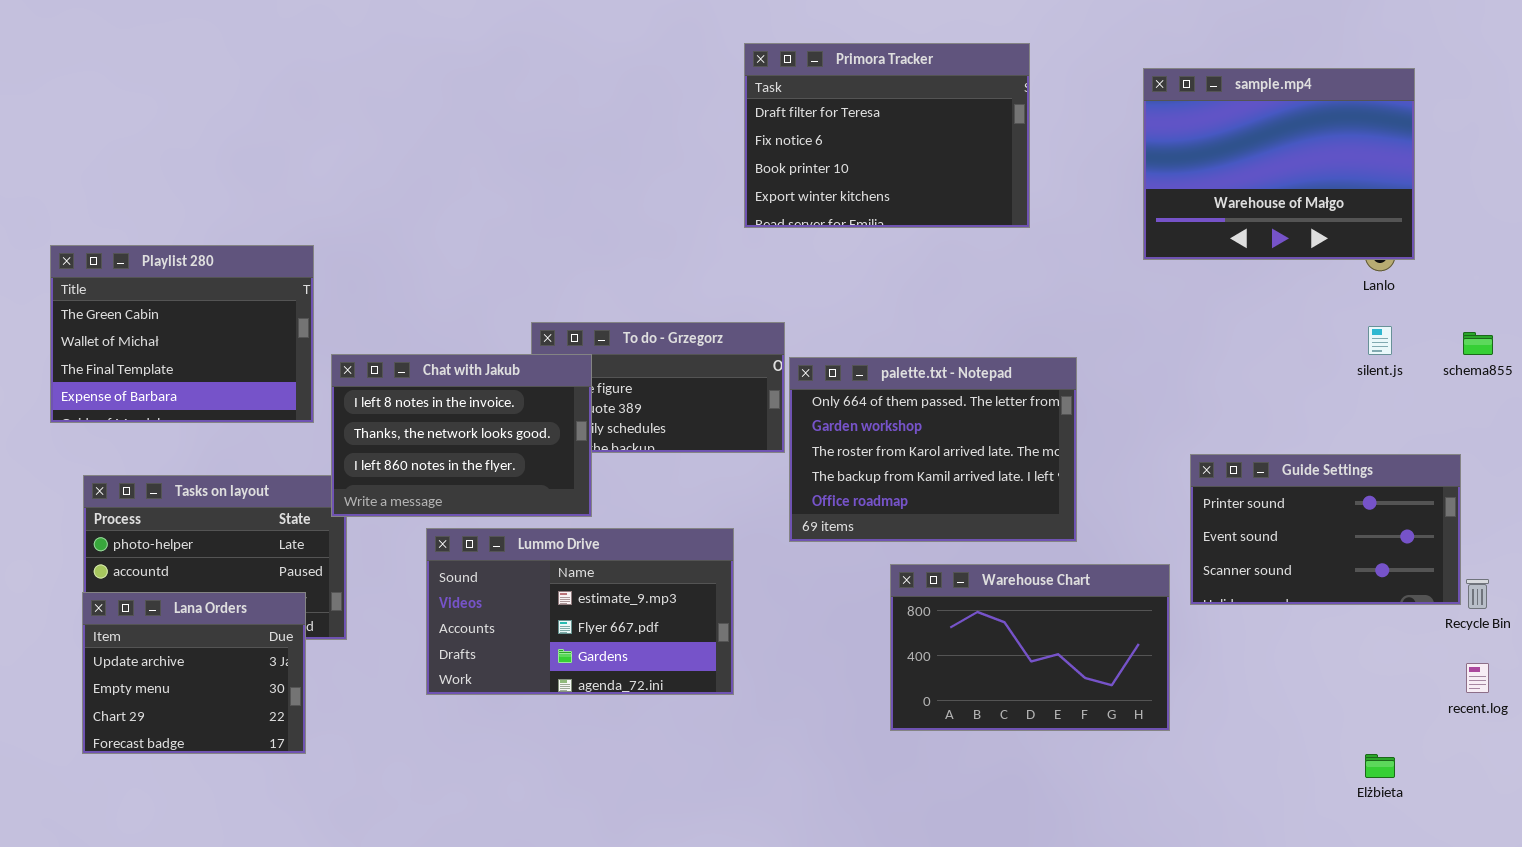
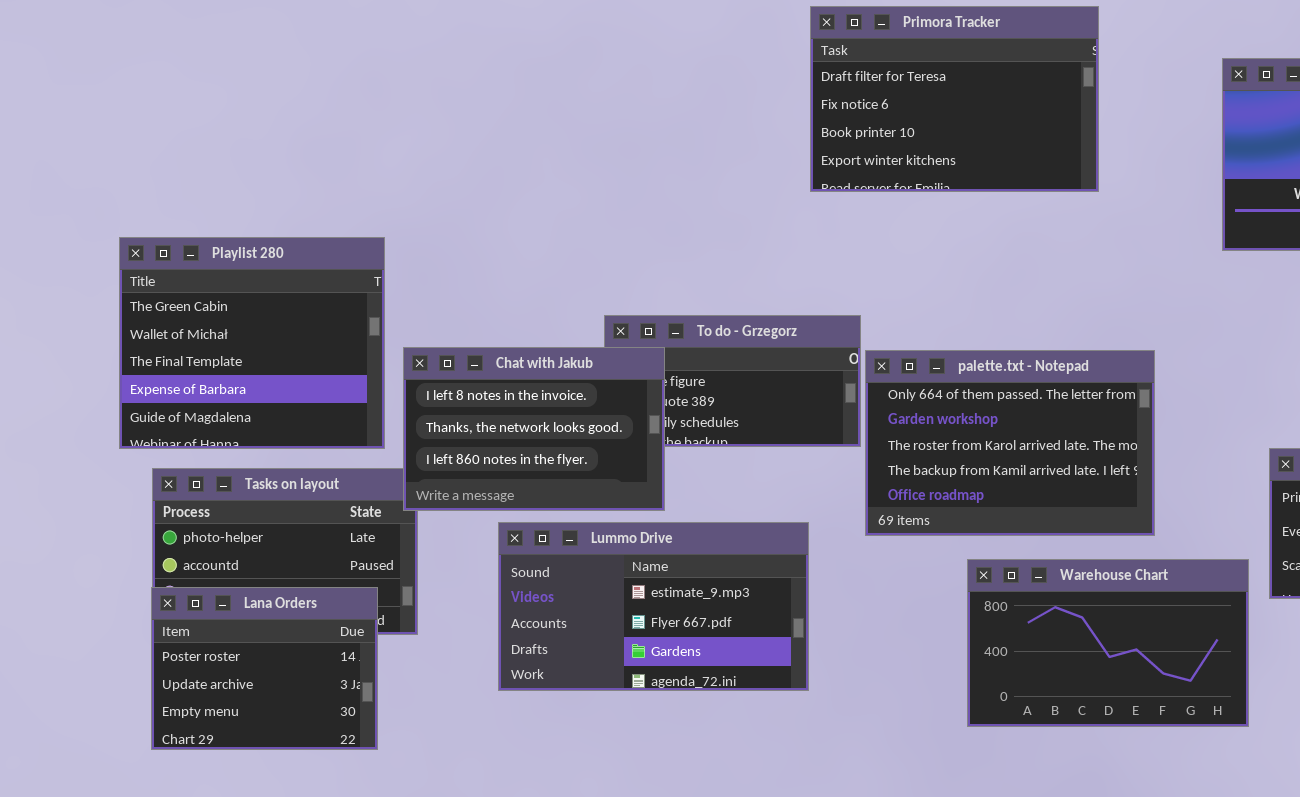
Primora Tracker: [744,43,1030,228] -> [810,6,1099,192], moved
Playlist 280: [50,245,314,423] -> [119,237,385,449], resized
Lana Orders: [82,592,306,754] -> [151,587,378,750], scrolled up 1 row

